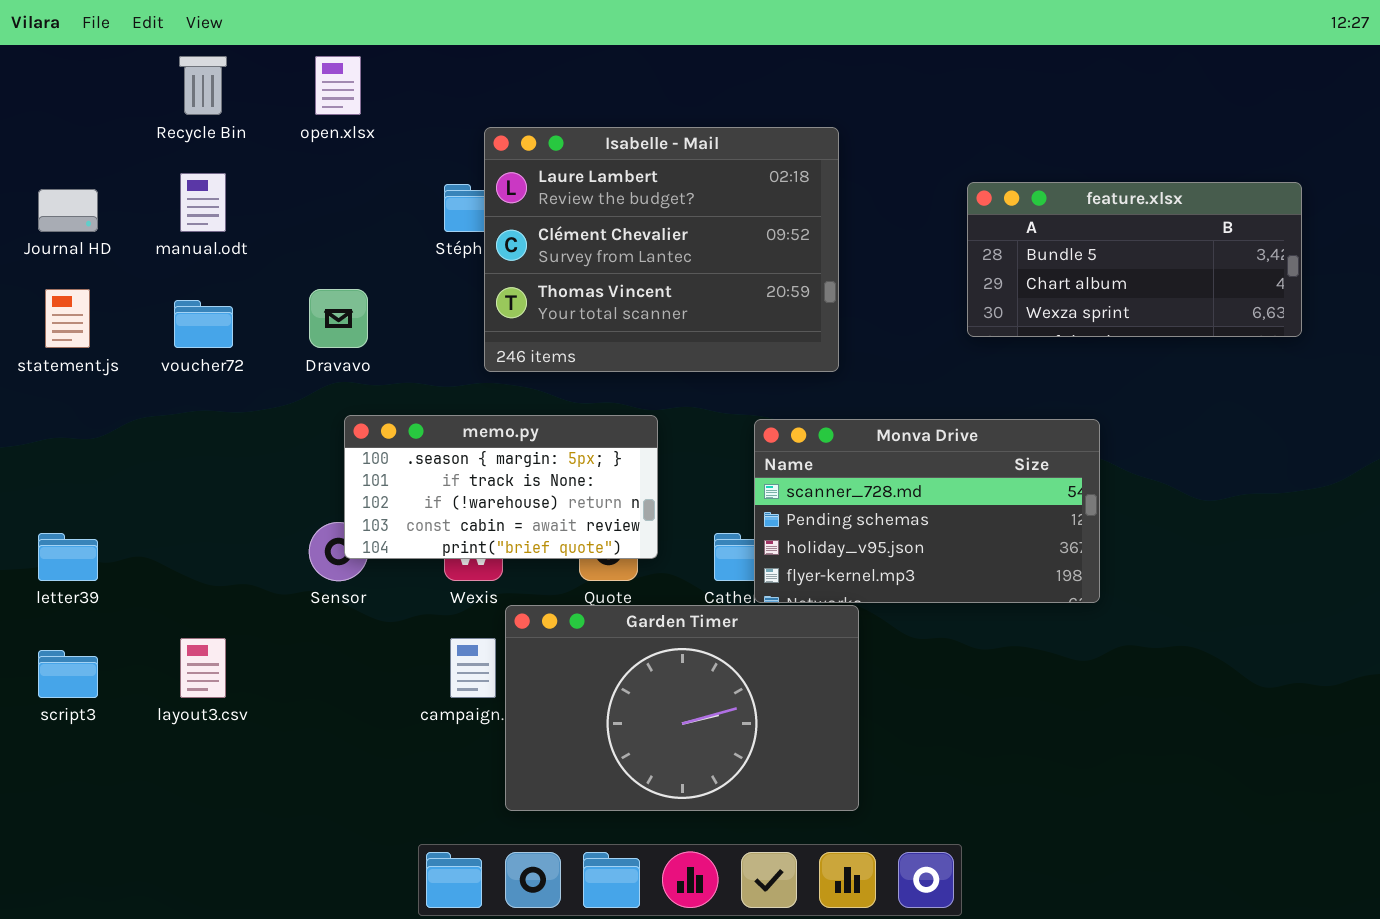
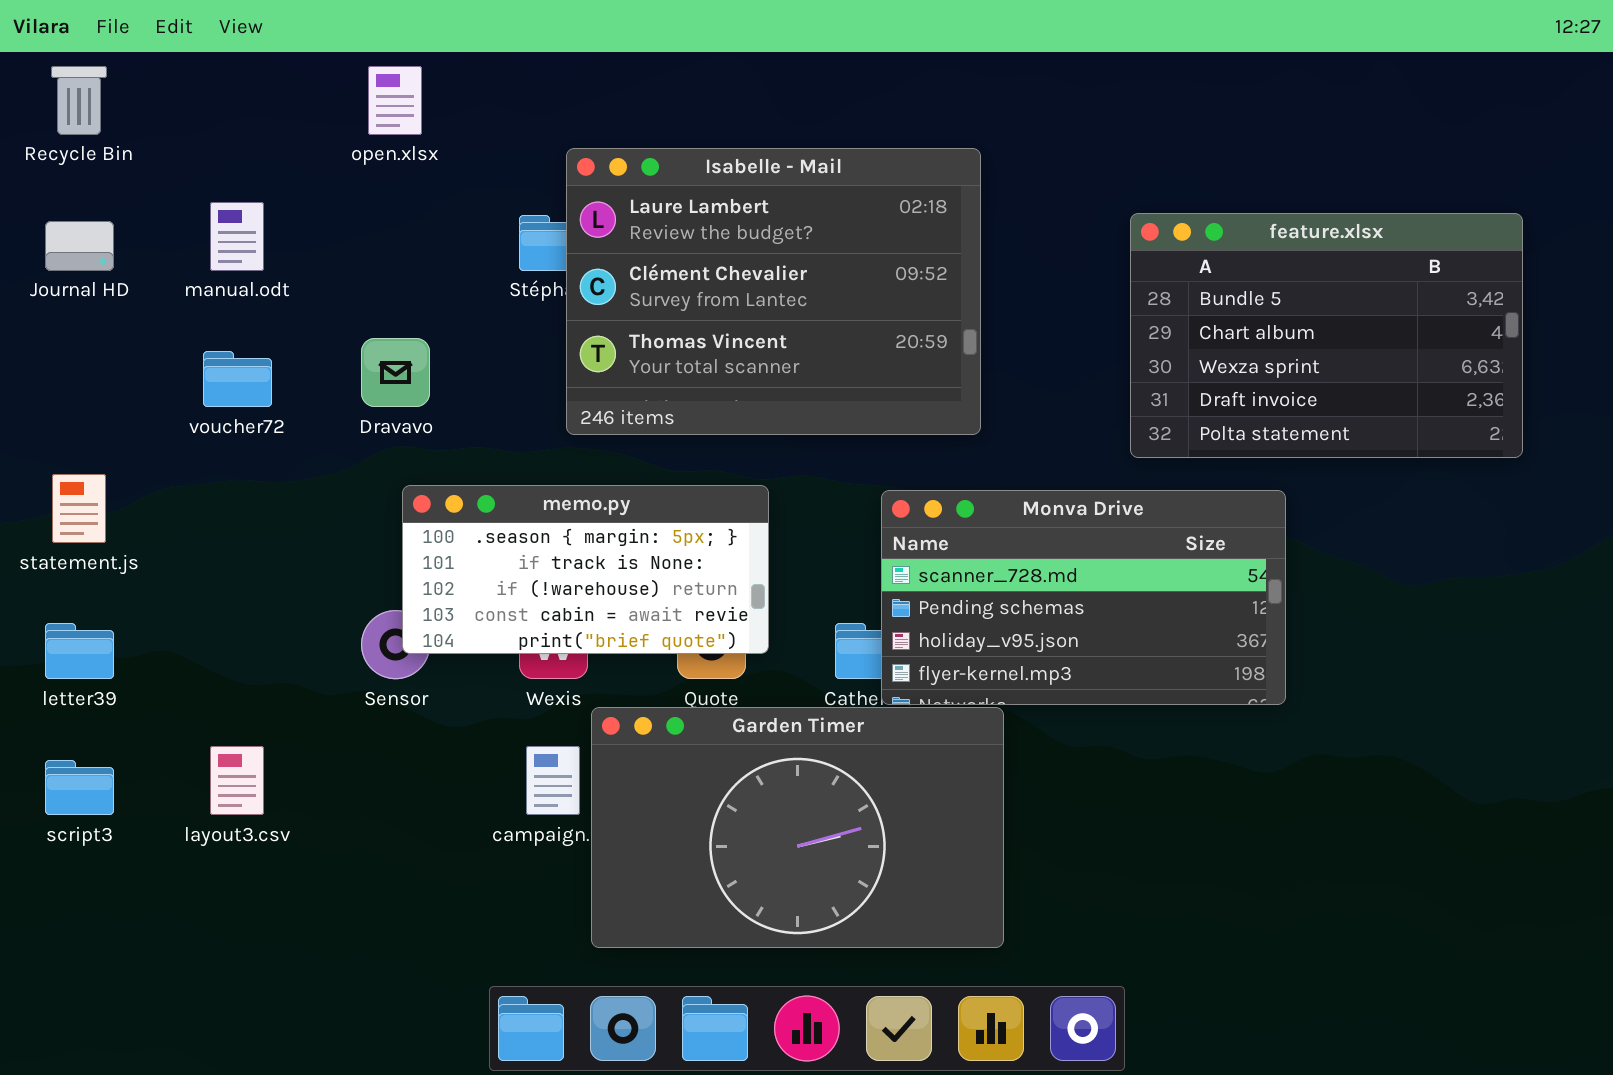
Recycle Bin: [179,56,227,115] -> [51,66,107,135], moved
feature.xlsx: [967,182,1302,337] -> [1130,213,1523,458], resized
statement.js: [45,289,90,348] -> [52,474,106,543], moved

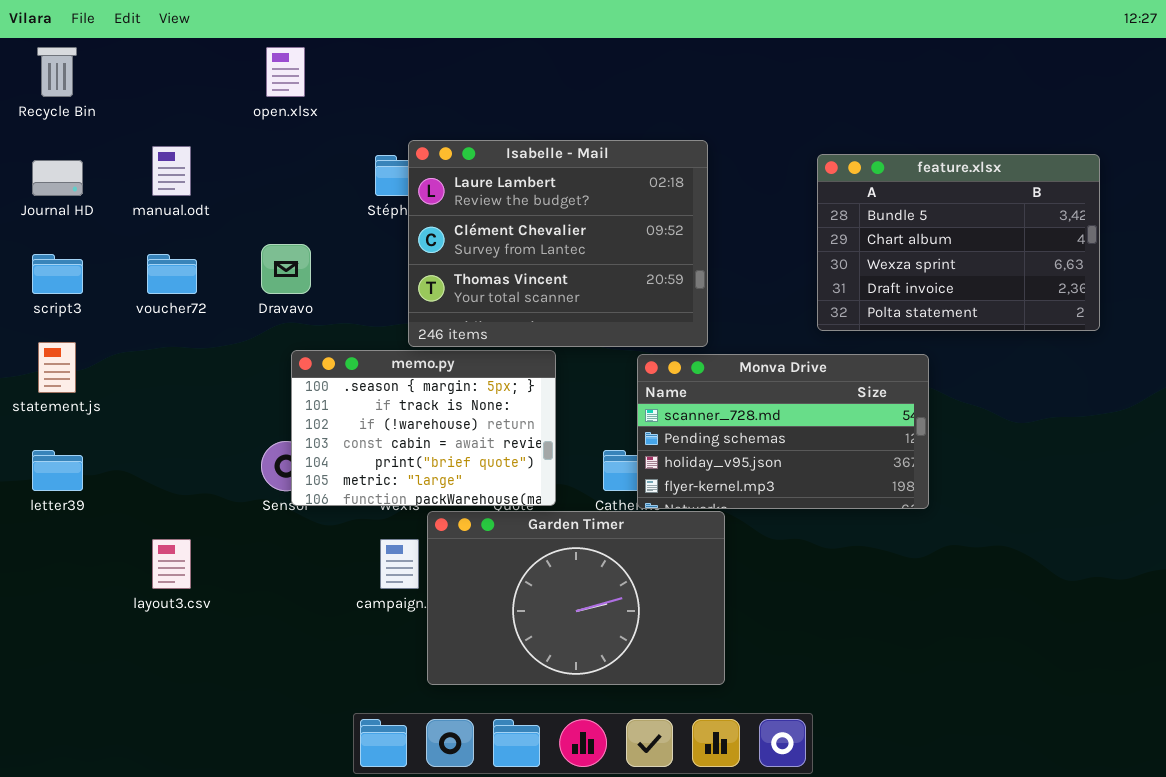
Isabelle - Mail: [566,148,981,435] -> [408,140,708,347], moved
memo.py: [402,485,769,654] -> [291,350,556,506], resized
script3: [45,760,114,815] -> [32,254,83,294], moved

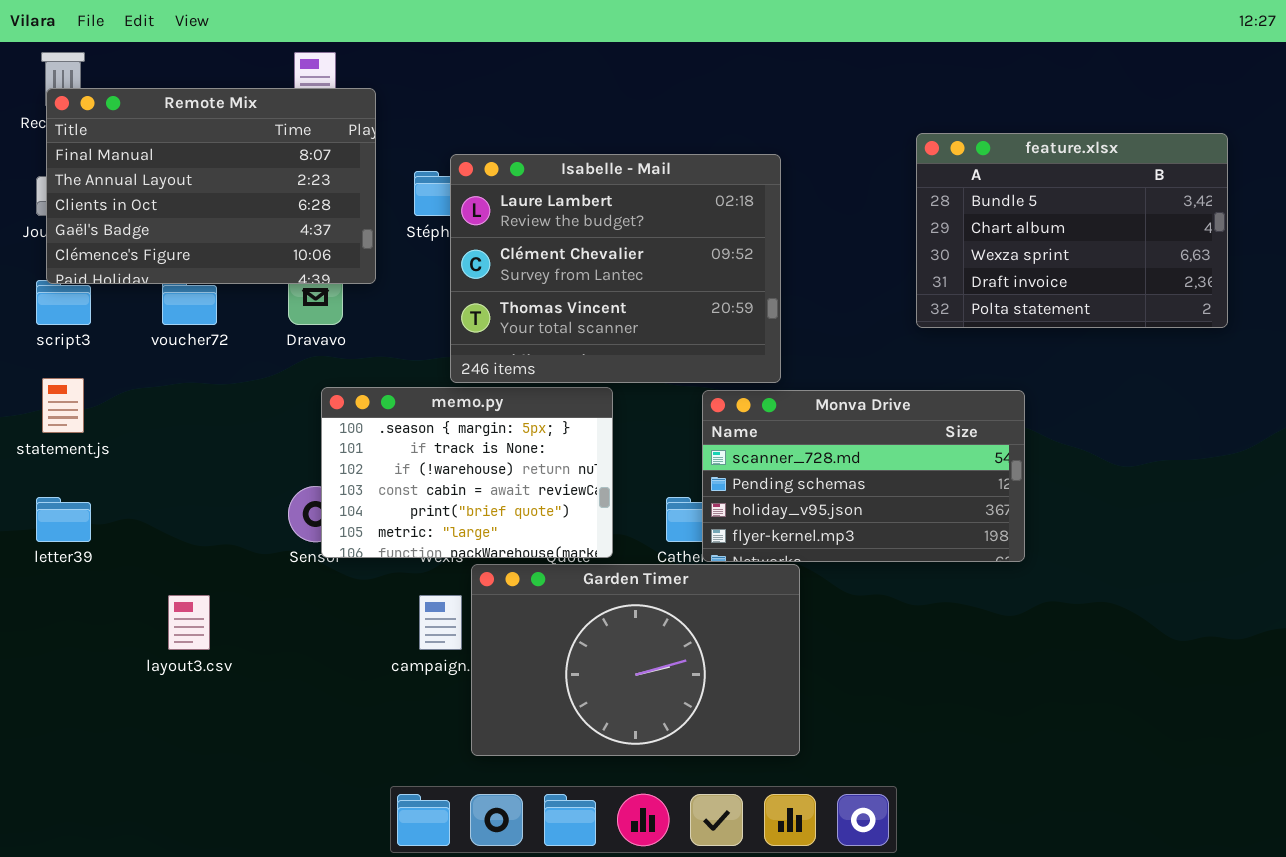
Remote Mix: none -> [46,88,376,284], opened
feature.xlsx: [817,154,1100,331] -> [916,133,1228,328], moved

